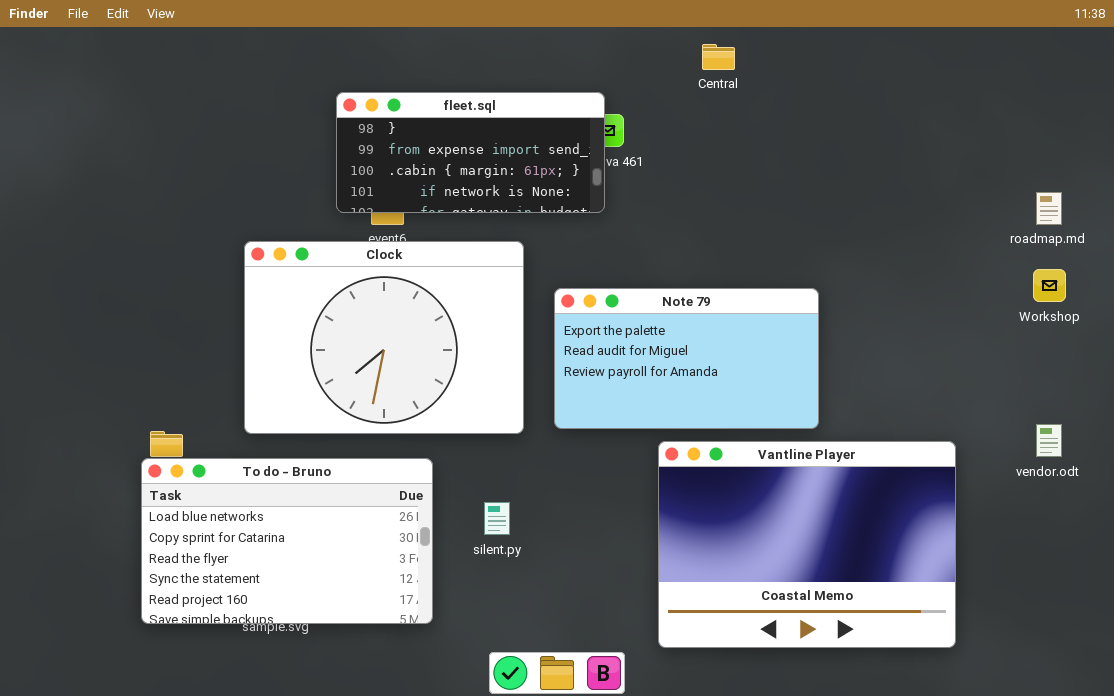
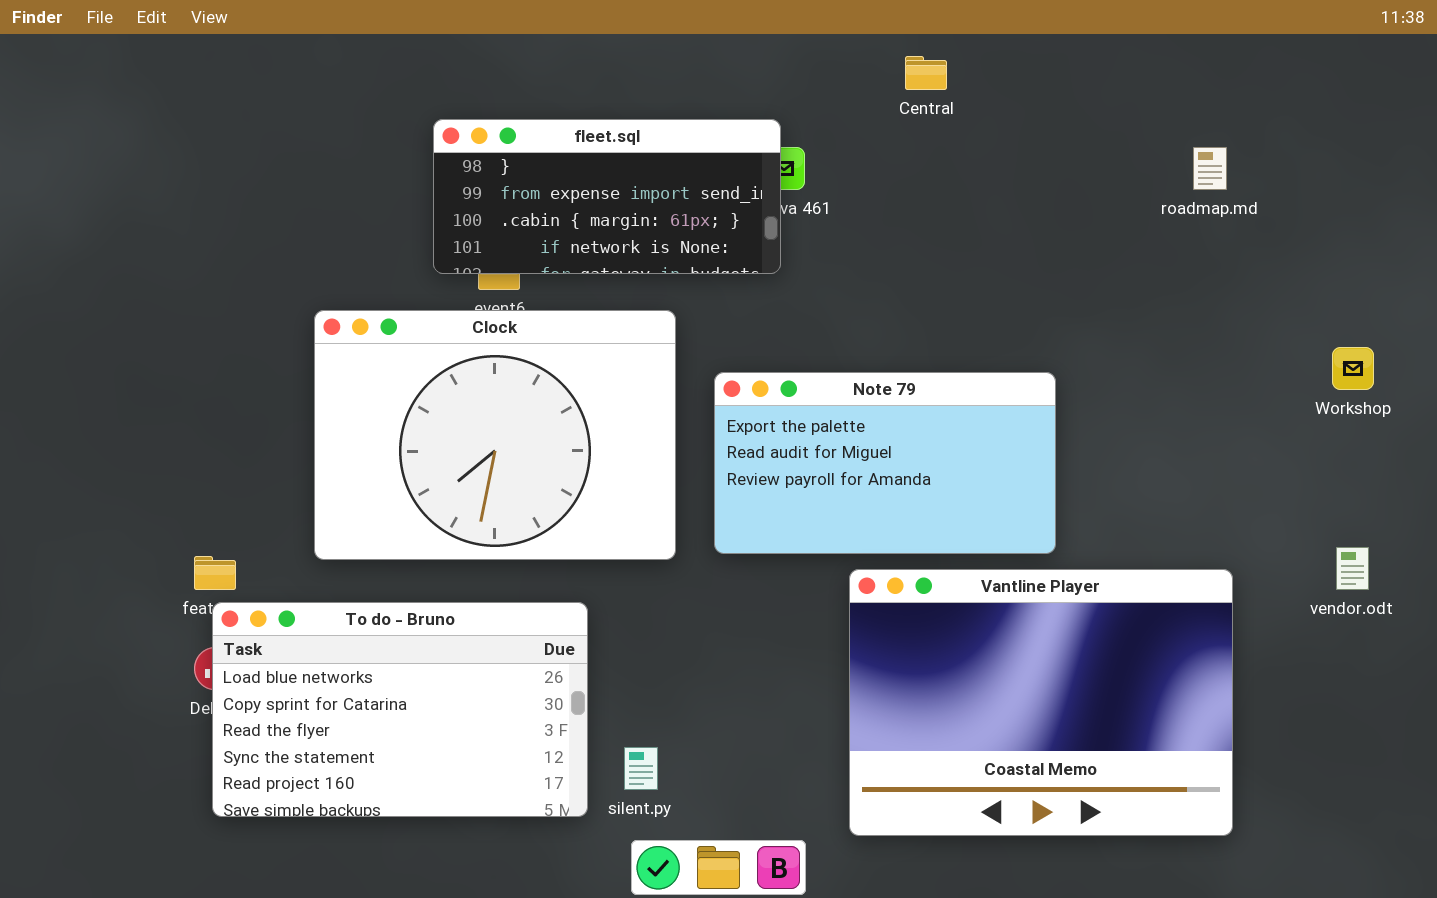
roadmap.md: [1036,192,1062,225] -> [1193,147,1227,190], moved
To do - Bruno: [141,458,433,624] -> [212,602,588,817], moved
silent.py: [484,502,510,535] -> [624,747,658,790], moved

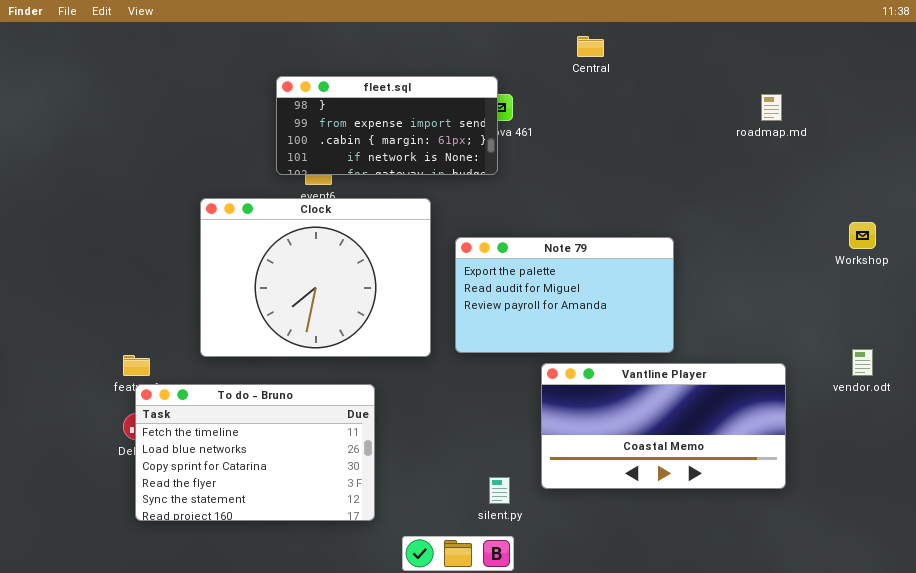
Vantline Player: [849,569,1233,836] -> [541,363,786,489], resized
To do - Bruno: [212,602,588,817] -> [135,384,375,521], scrolled up 1 row
silent.py: [624,747,658,790] -> [489,477,510,504], moved

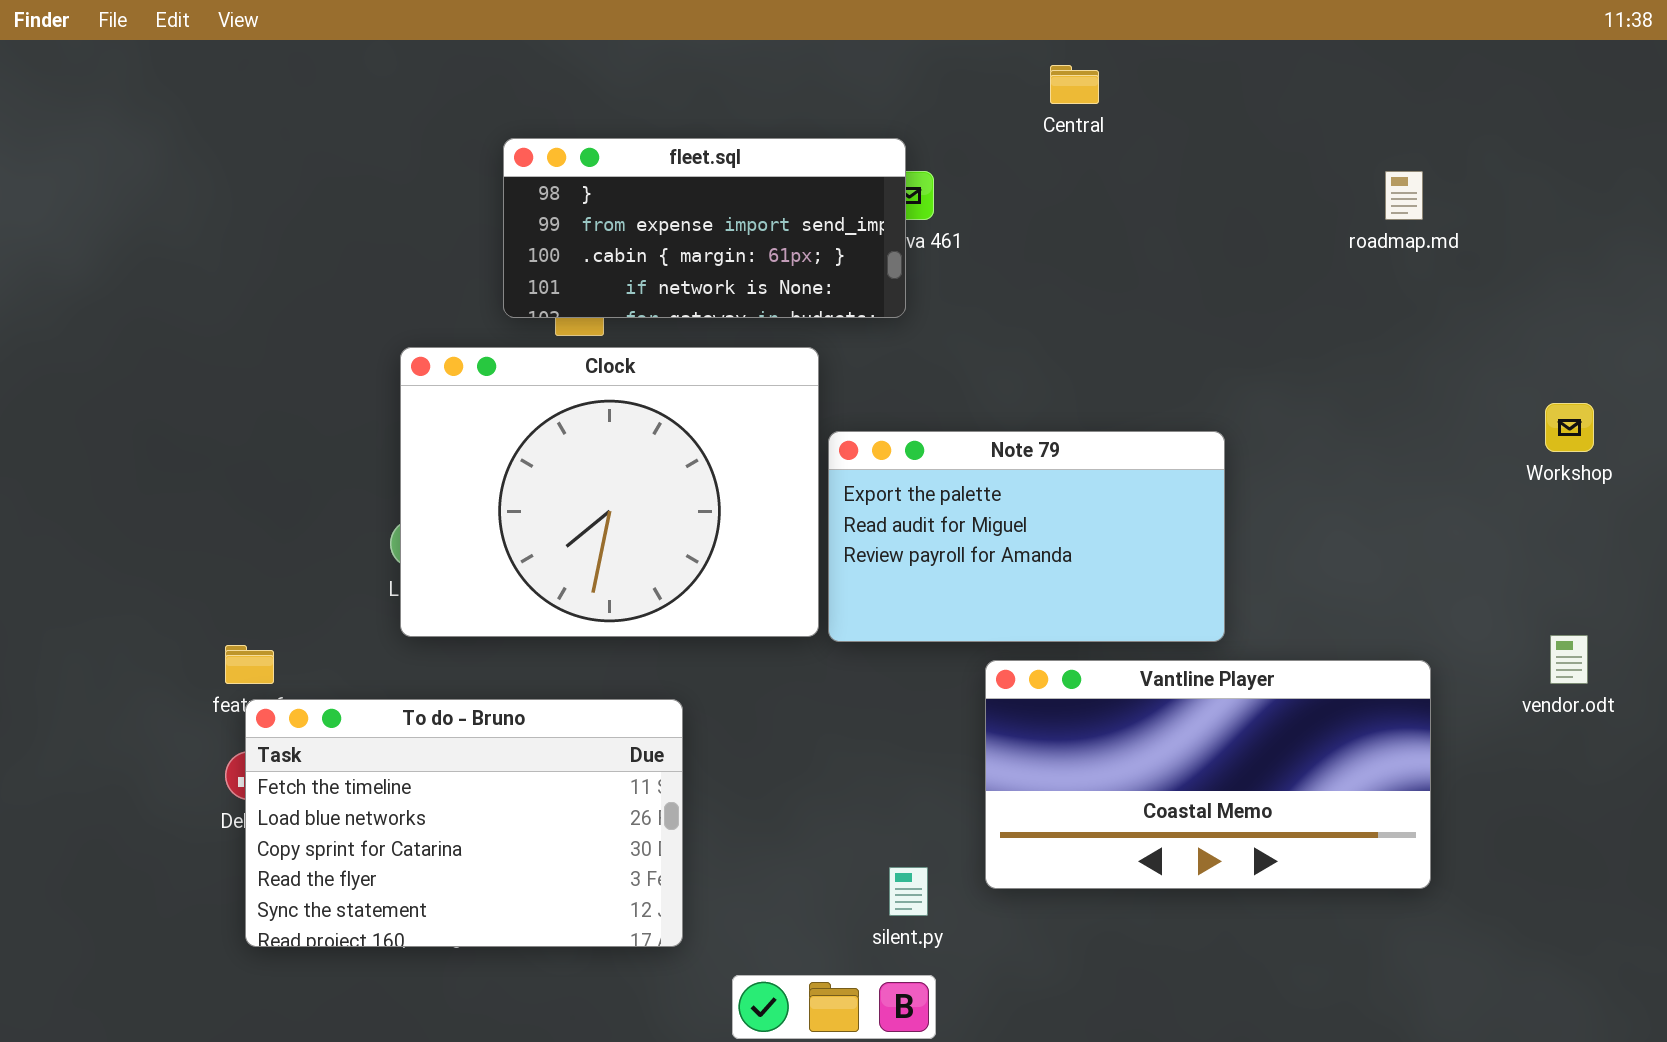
Clock: [200,198,431,357] -> [400,347,819,637], moved

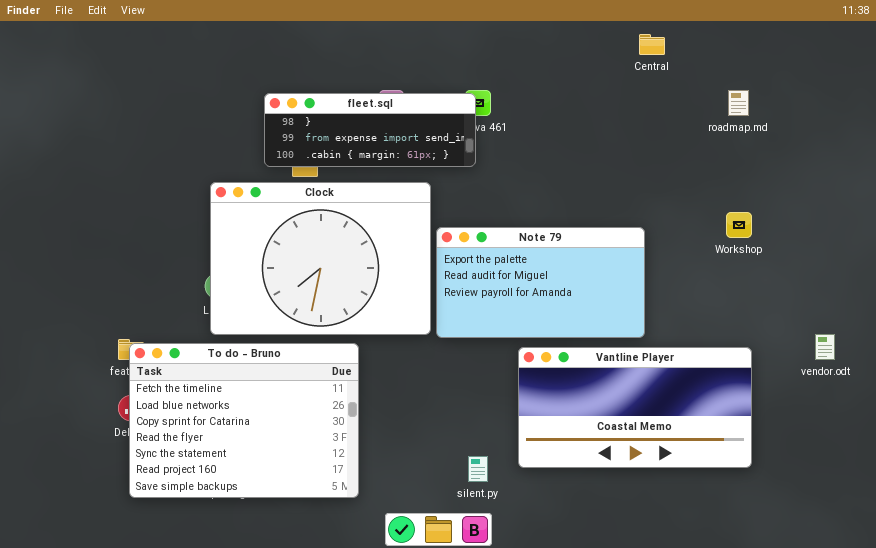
Central: [1050,65,1099,104] -> [639,34,665,55], moved
fleet.sql: [503,138,906,318] -> [264,93,476,167], resized
Workshop: [1545,403,1594,452] -> [726,212,752,238], moved
To do - Bruno: [245,699,683,947] -> [129,343,359,498], resized

